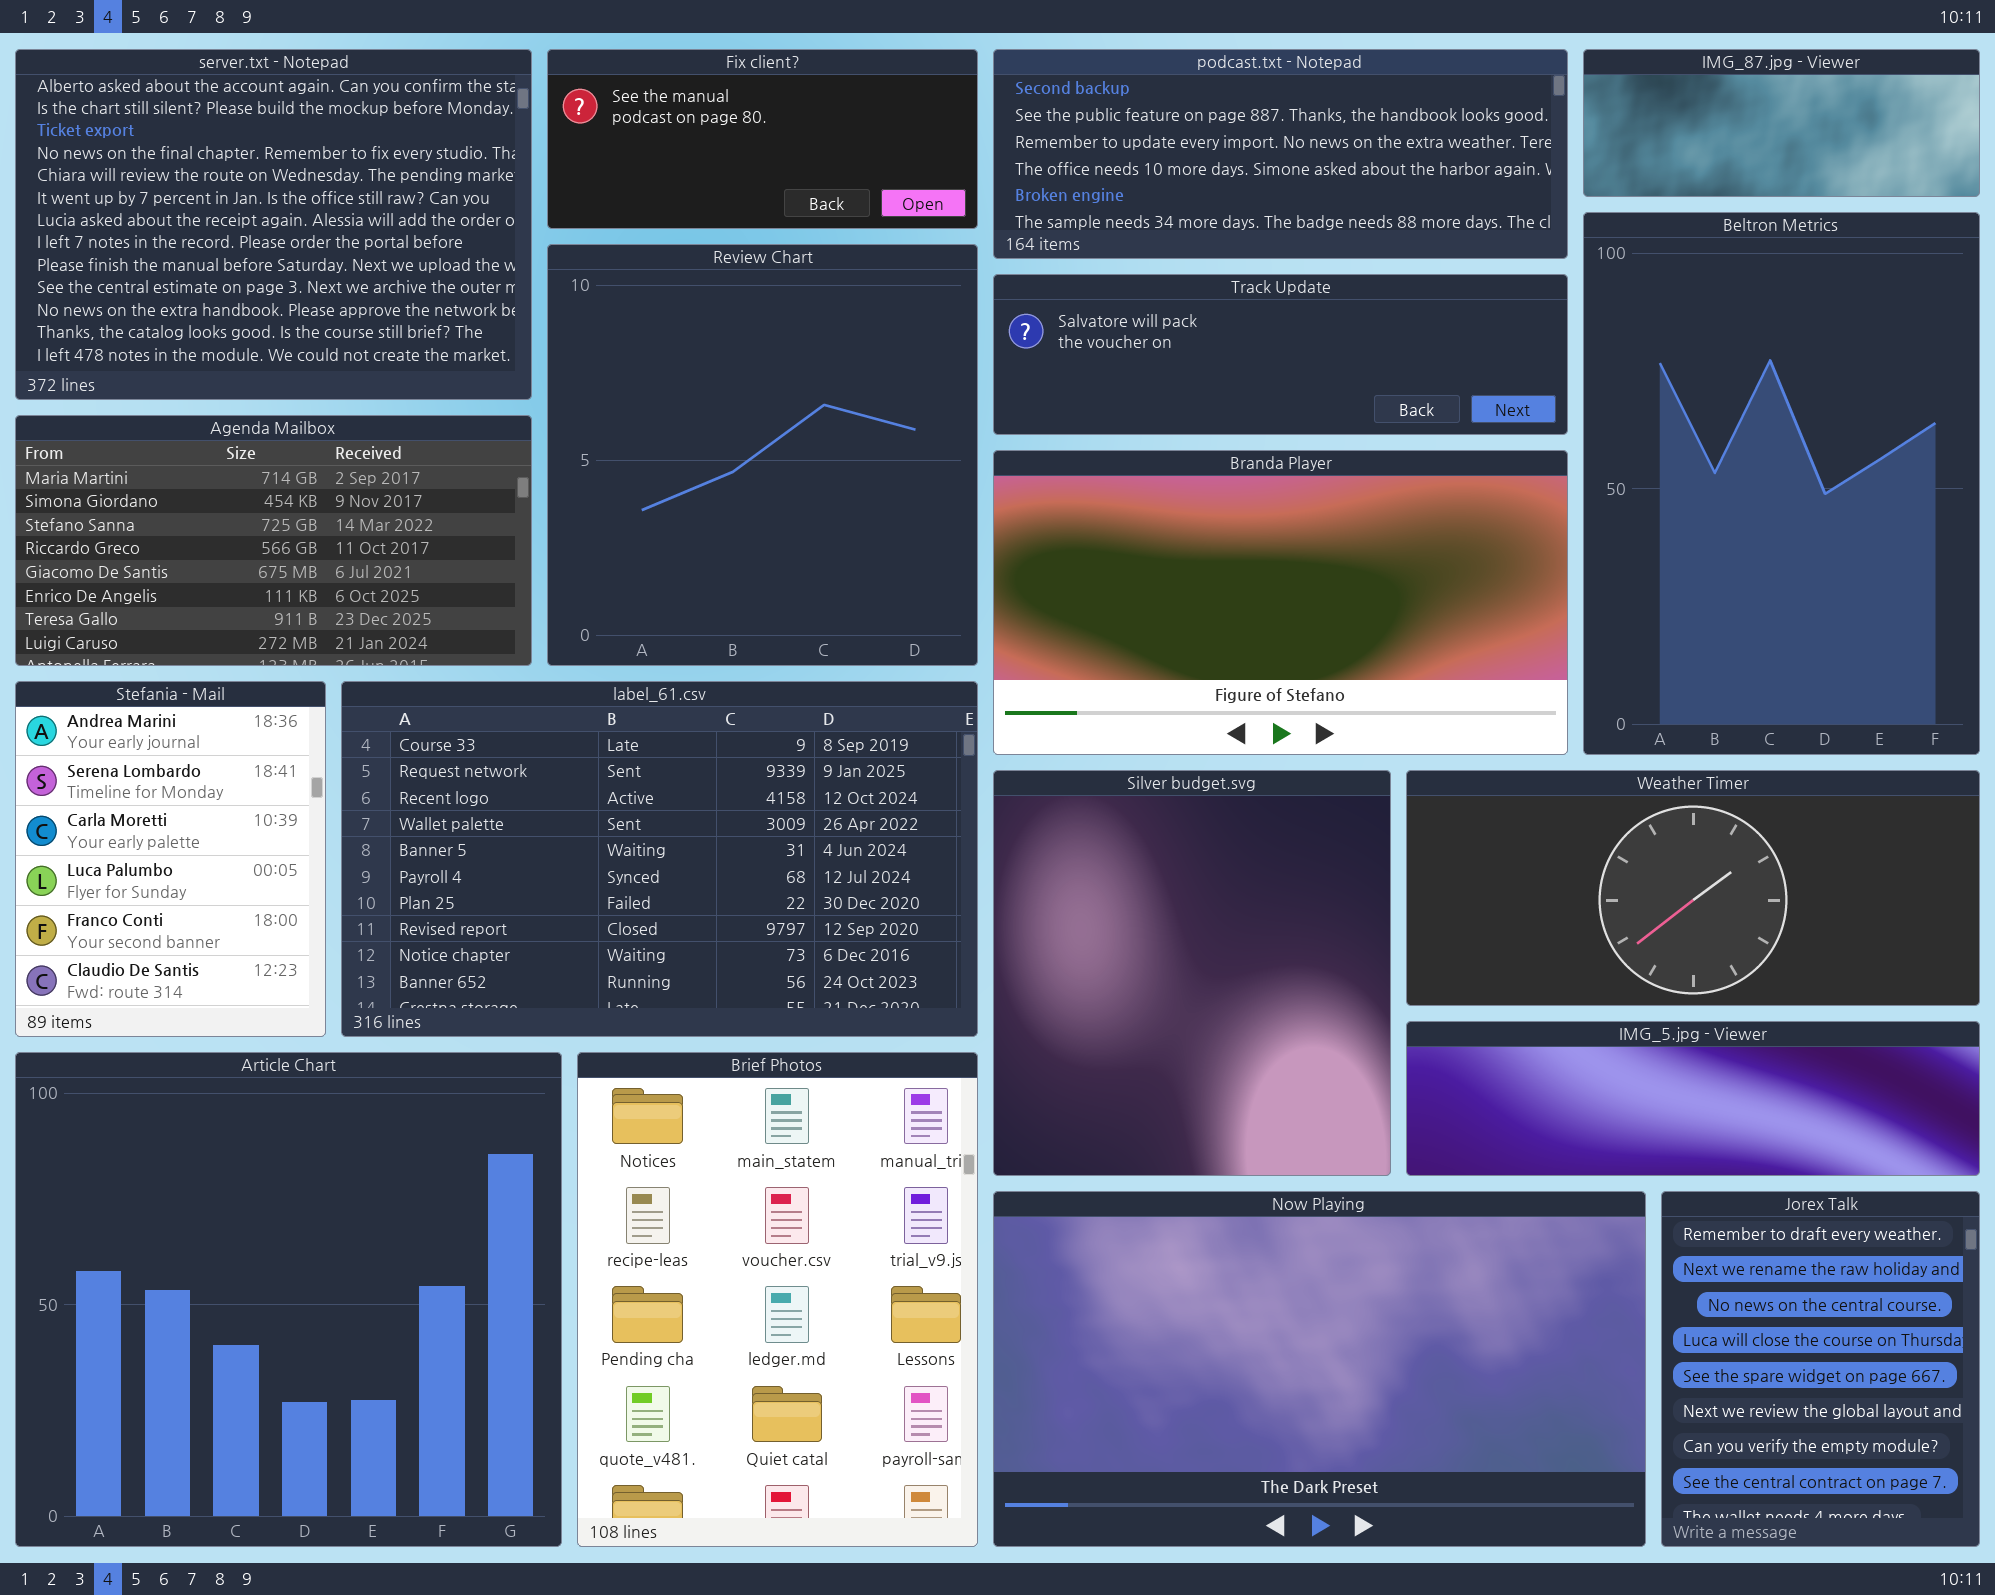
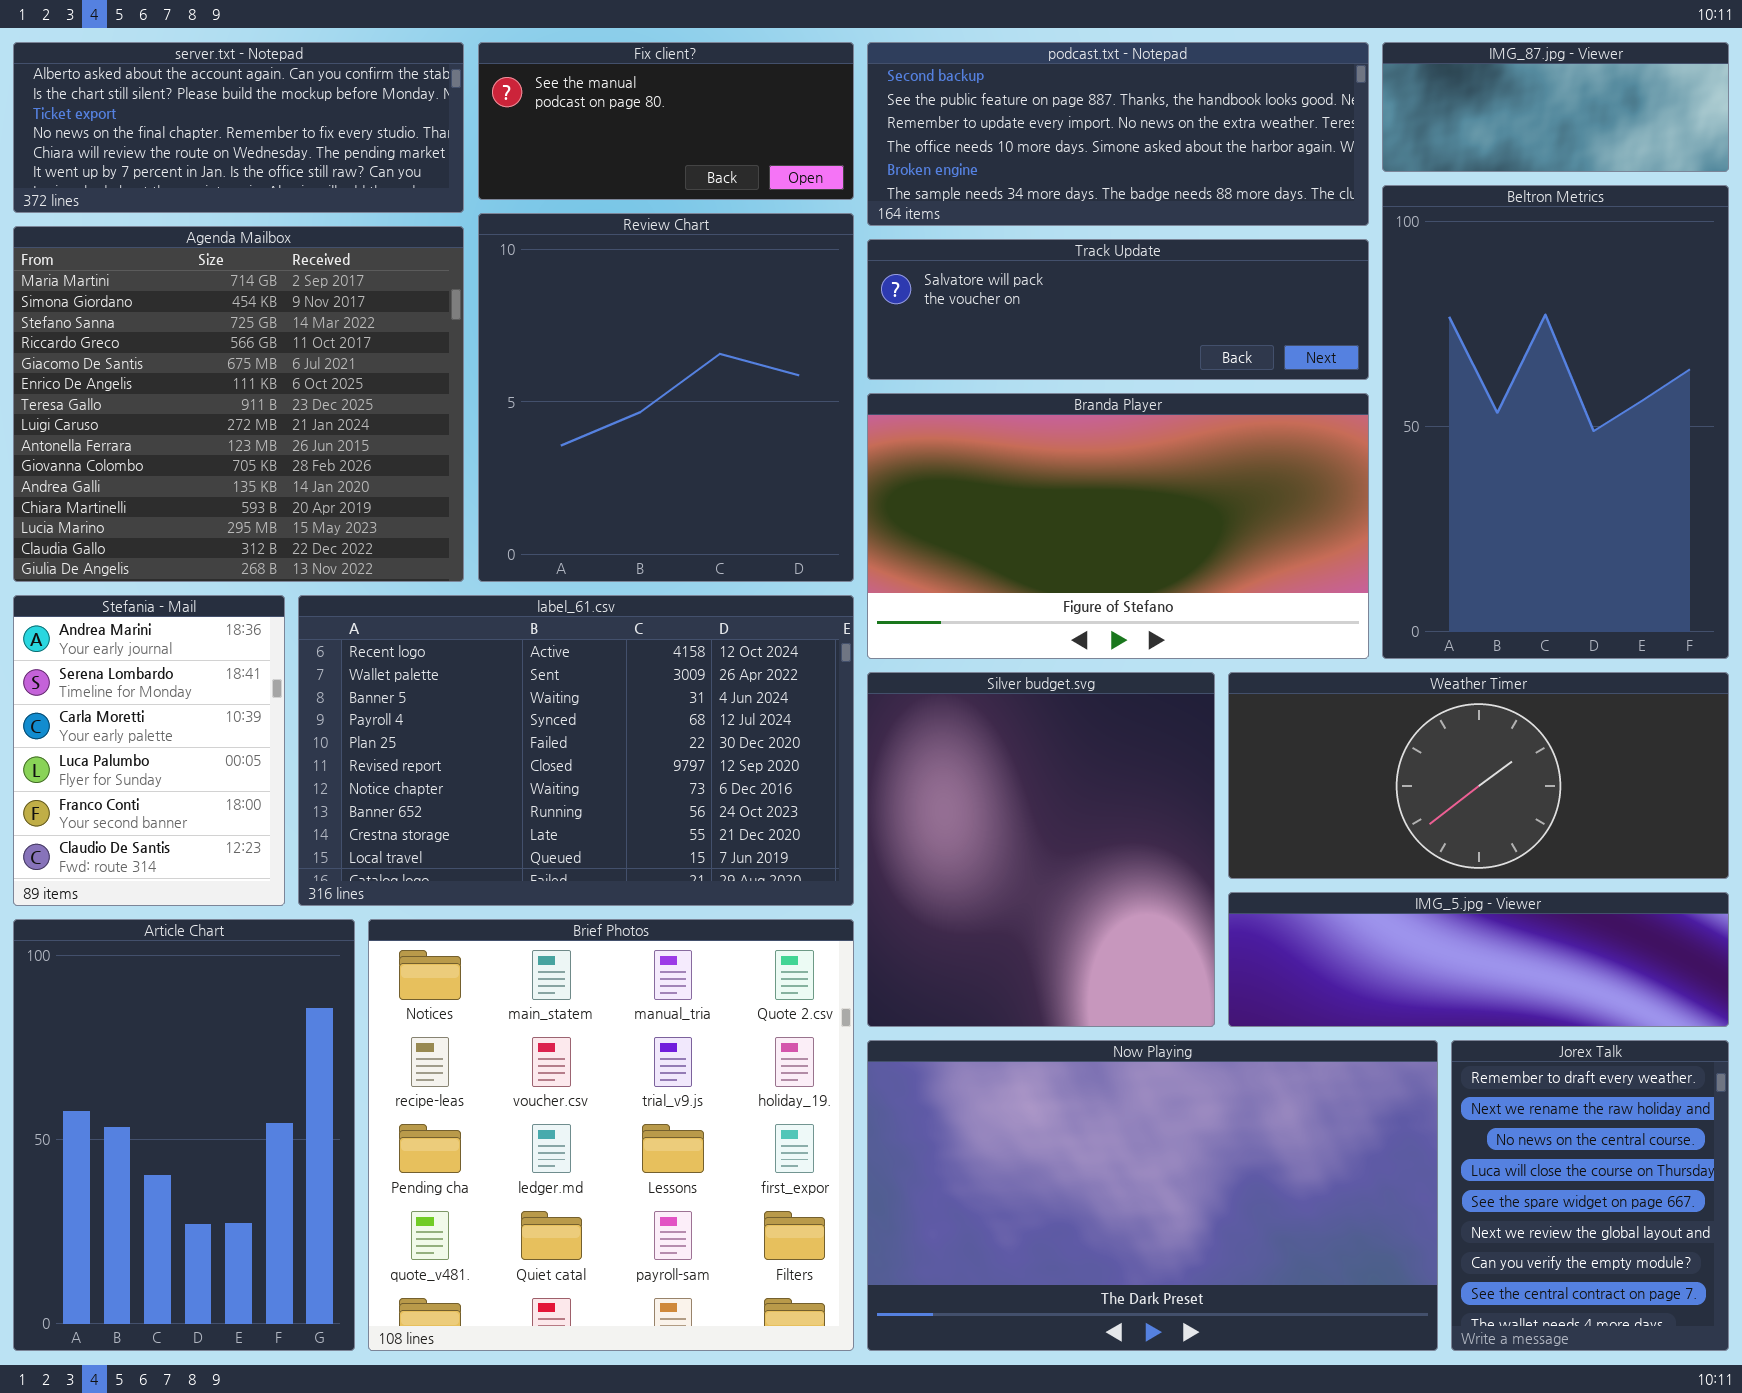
server.txt - Notepad: [15,49,532,400] -> [13,42,464,213], resized
Agenda Mailbox: [15,415,532,666] -> [13,226,464,582], resized
label_61.csv: [341,681,978,1037] -> [298,595,854,906], scrolled down 2 rows
Article Chart: [15,1052,562,1547] -> [13,919,355,1351], resized
Brief Photos: [577,1052,978,1547] -> [368,919,854,1351], resized

